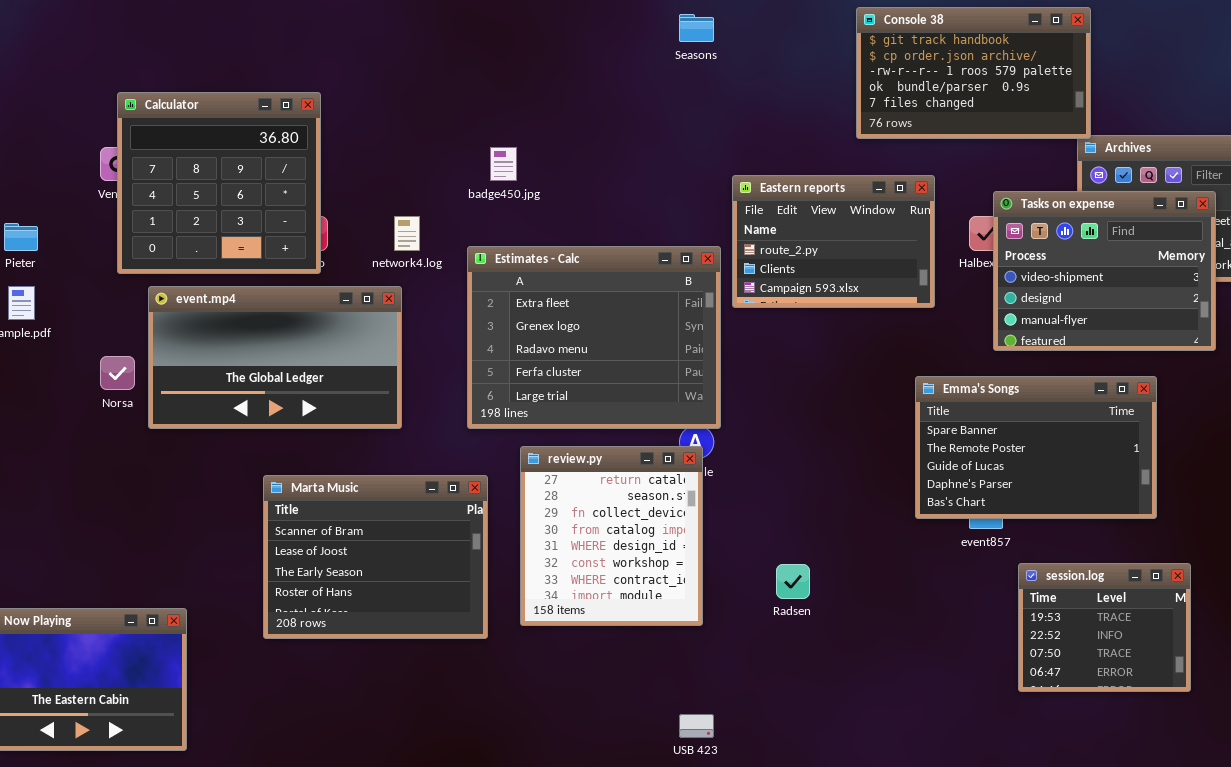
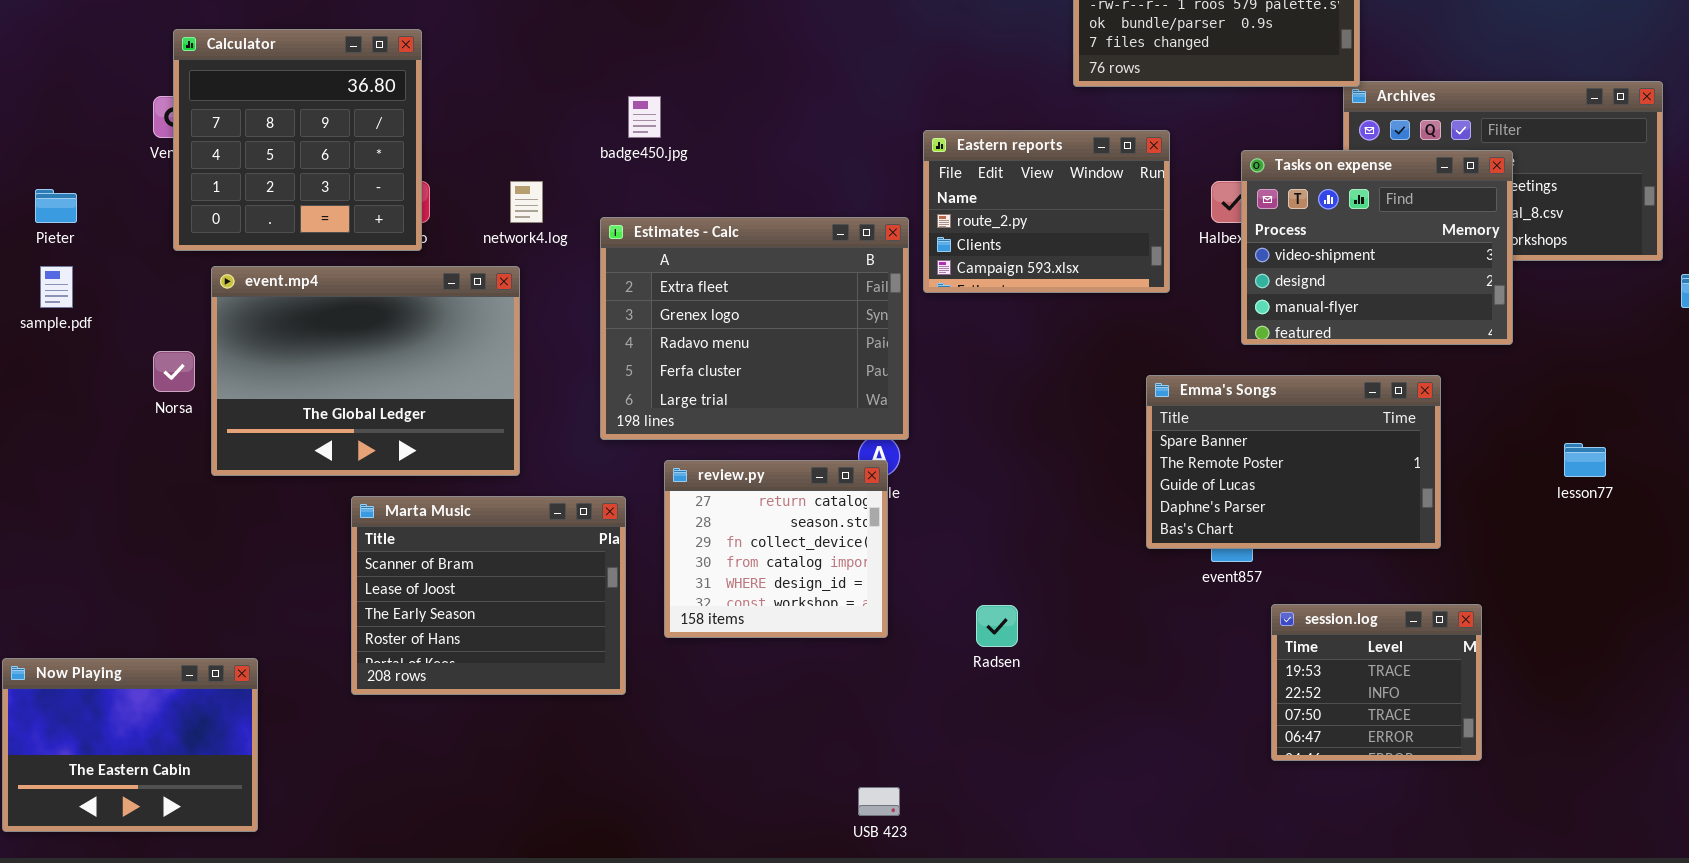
event.mp4: [148,286,402,429] -> [211,266,520,476], resized
review.py: [520,446,703,626] -> [664,460,888,638], resized

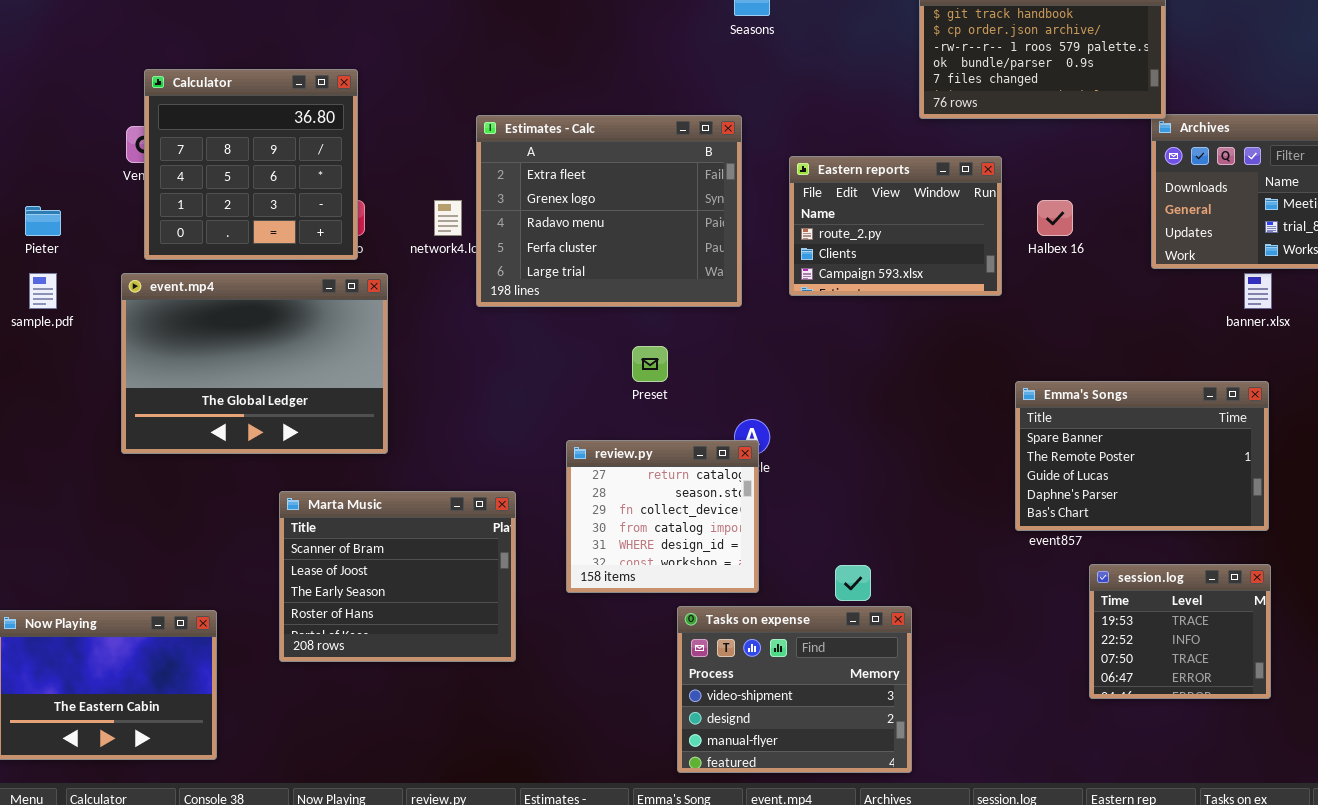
Tasks on expense: [1241,150,1513,345] -> [677,606,912,773], moved
Estimates - Calc: [600,217,909,440] -> [476,115,742,307], moved
event.mp4: [211,266,520,476] -> [121,273,388,454], moved
Emma's Songs: [1146,375,1441,549] -> [1015,381,1269,531], moved
Marta Music: [351,496,626,695] -> [279,491,516,662], moved

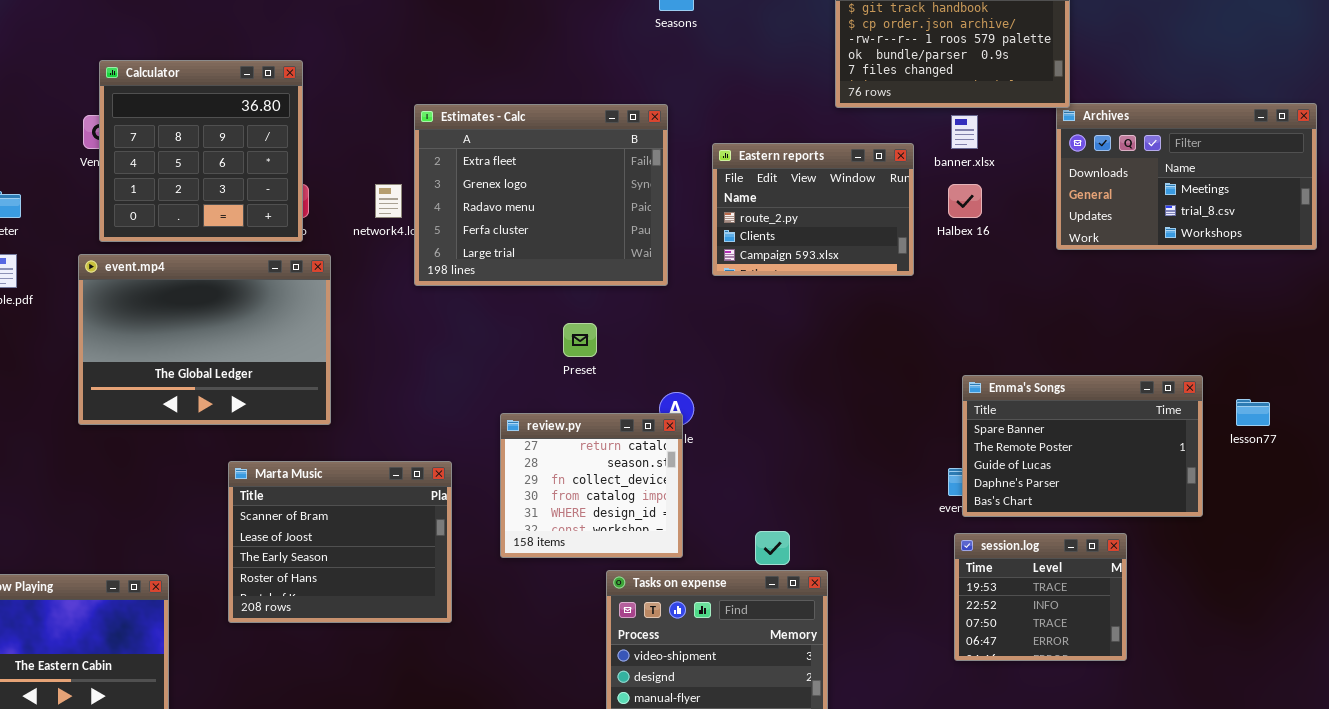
banner.xlsx: [1244,273,1272,309] -> [951,115,978,149], moved
Emma's Songs: [1015,381,1269,531] -> [962,375,1203,517], moved
session.log: [1089,564,1271,699] -> [954,533,1127,661], moved

